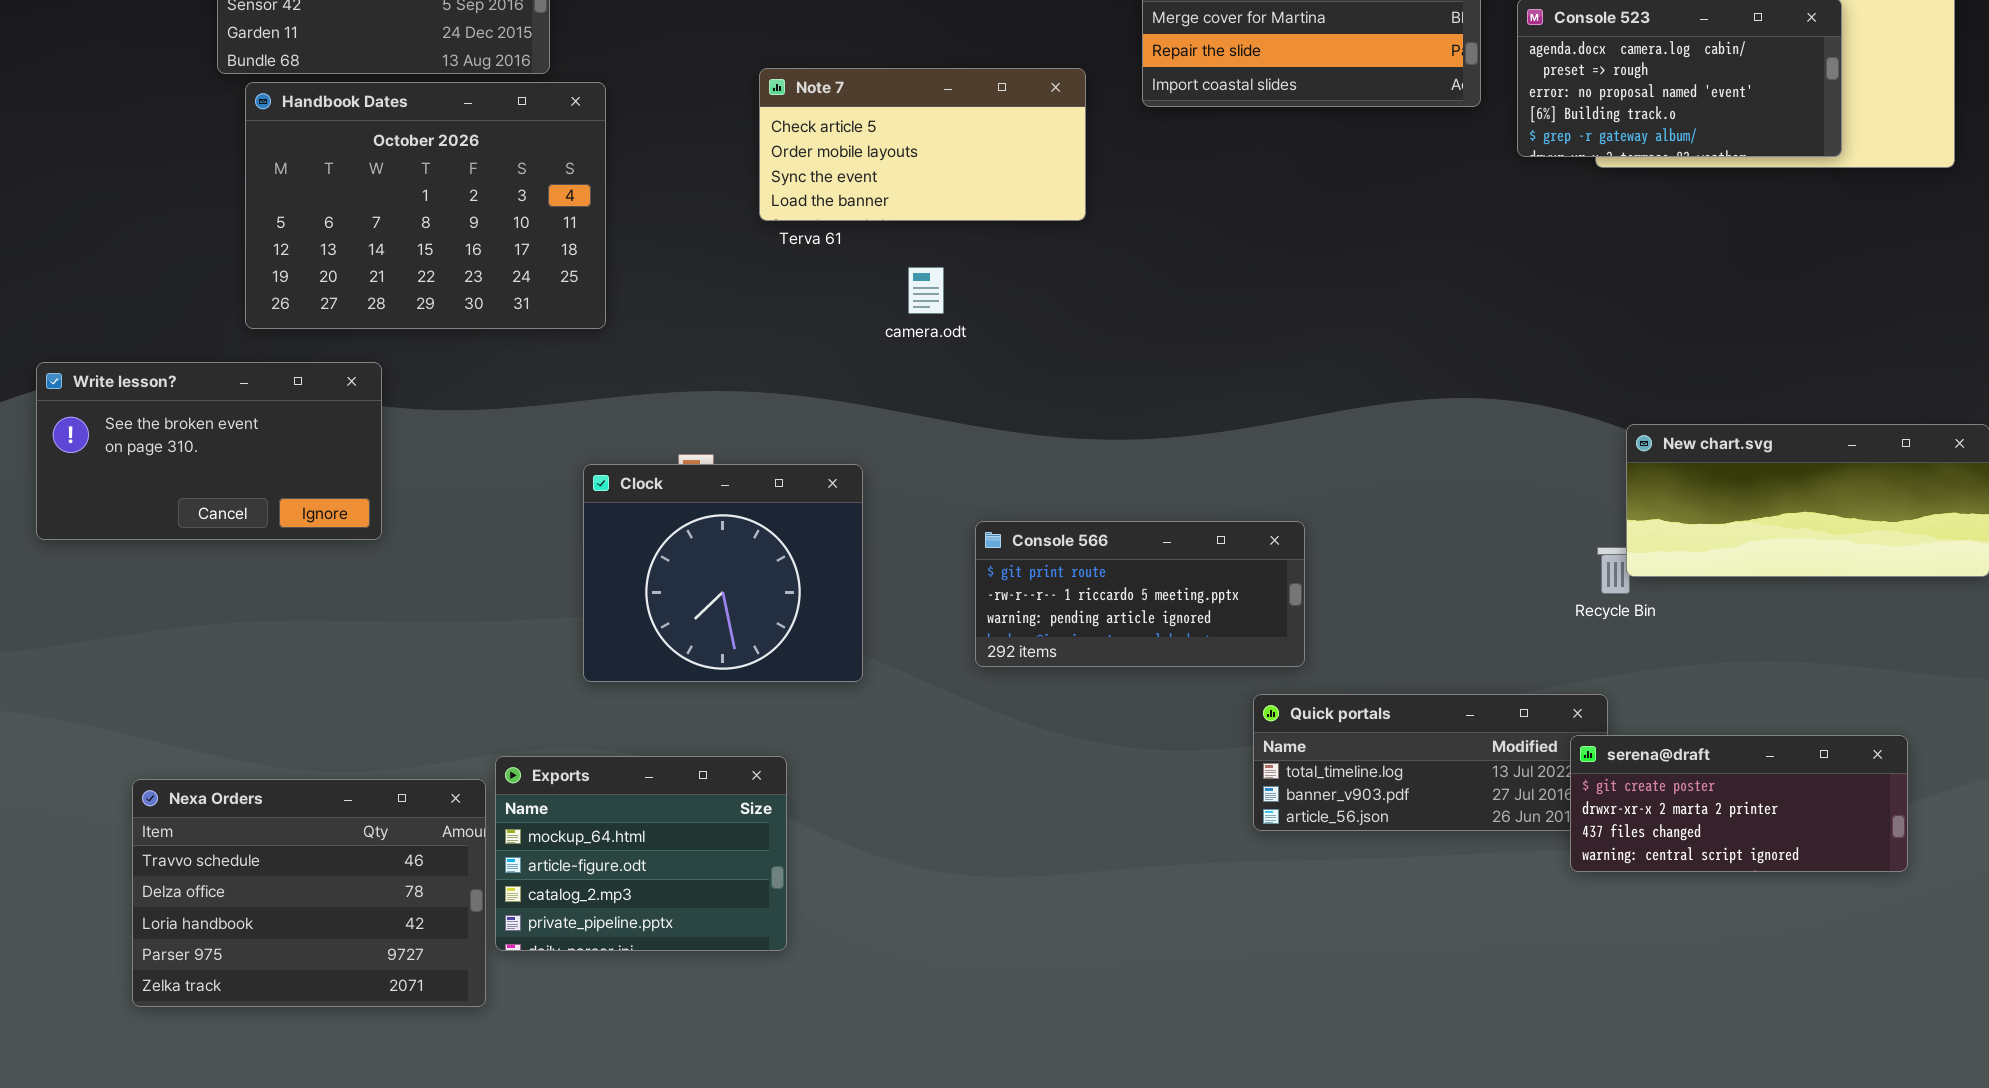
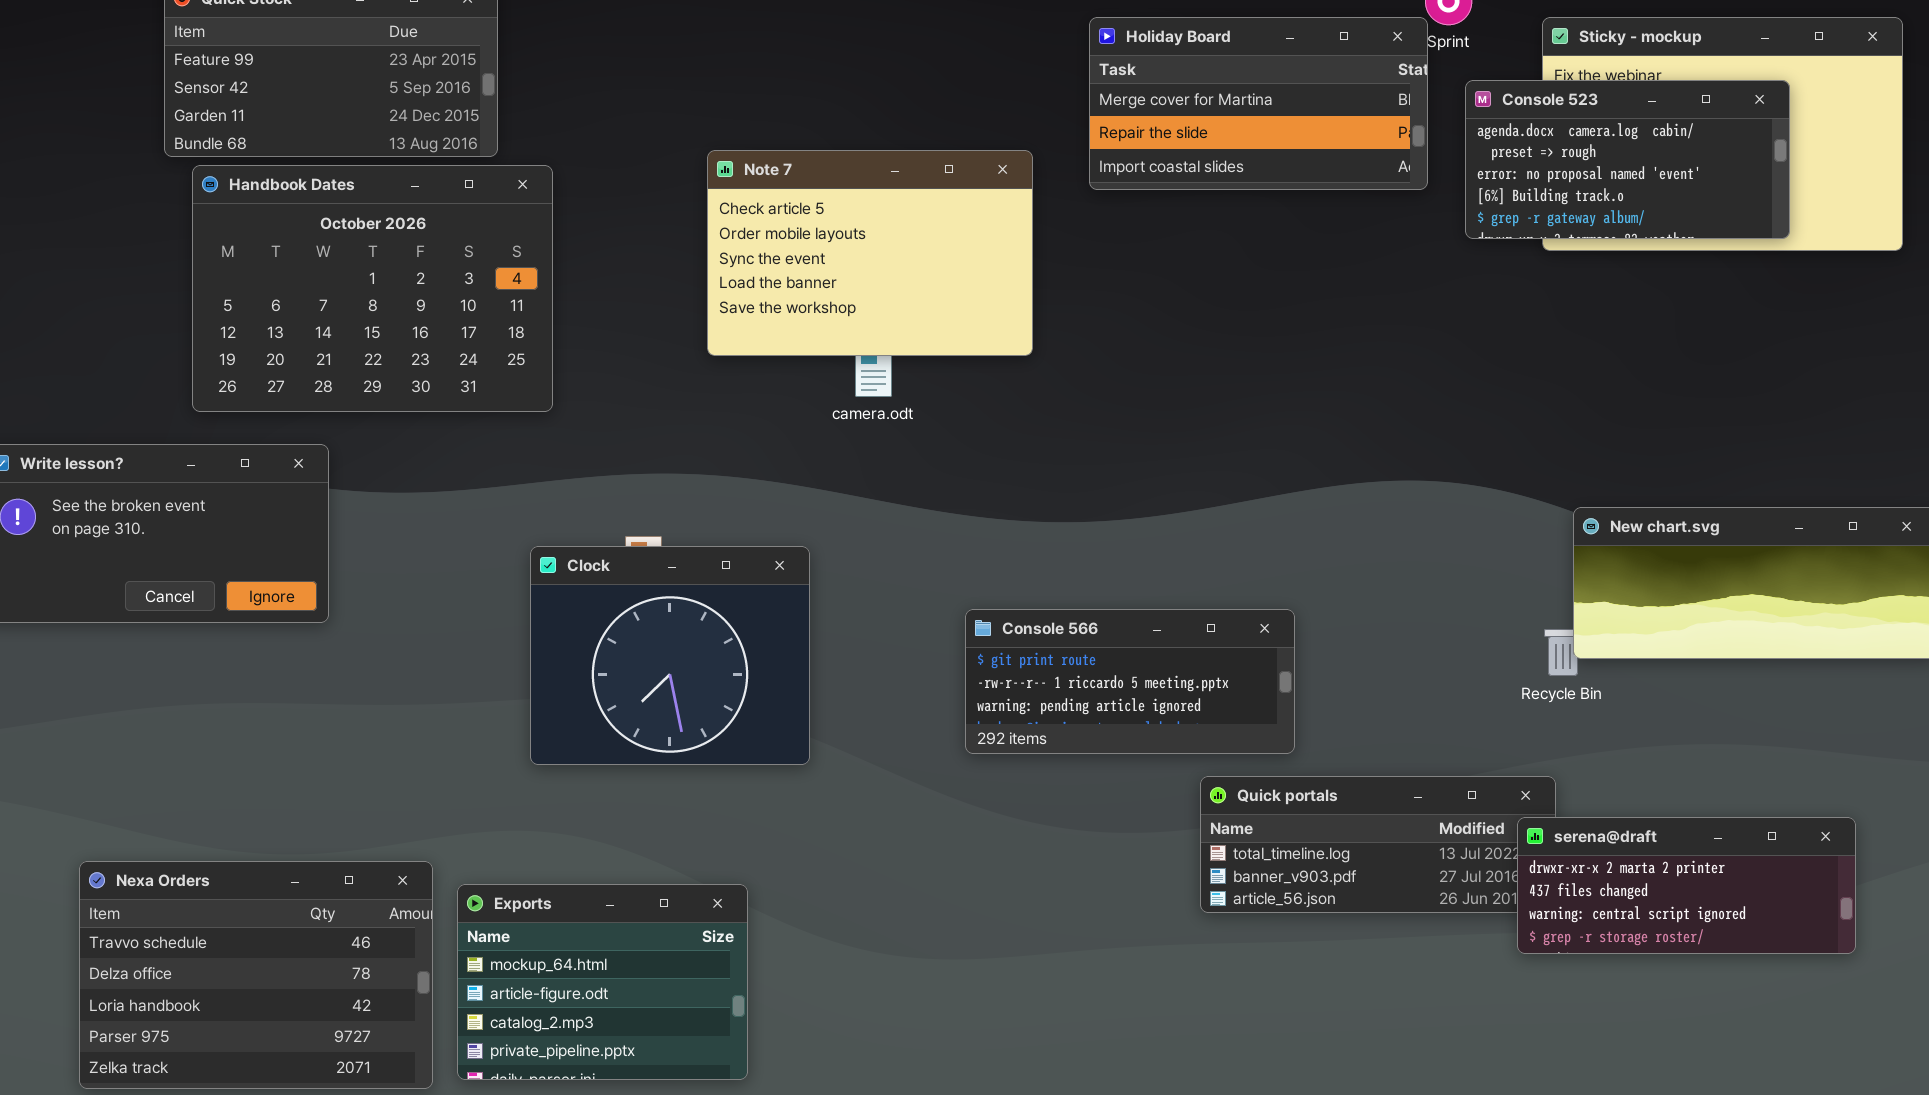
Note 7: [759,68,1086,221] -> [707,150,1033,356], resized
Console 566: [975,521,1305,667] -> [965,609,1295,754], moved
serena@draft: [1570,735,1908,872] -> [1517,817,1856,954], scrolled down 1 row
Exports: [495,756,787,951] -> [457,884,748,1080], moved

